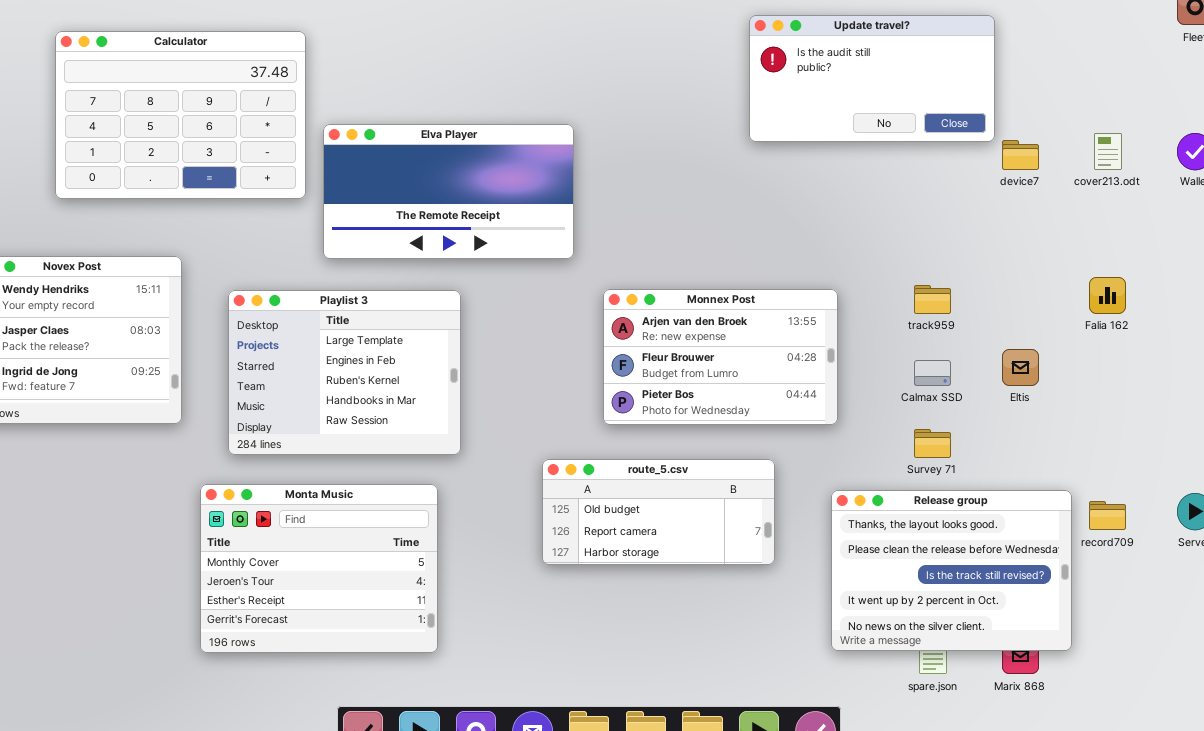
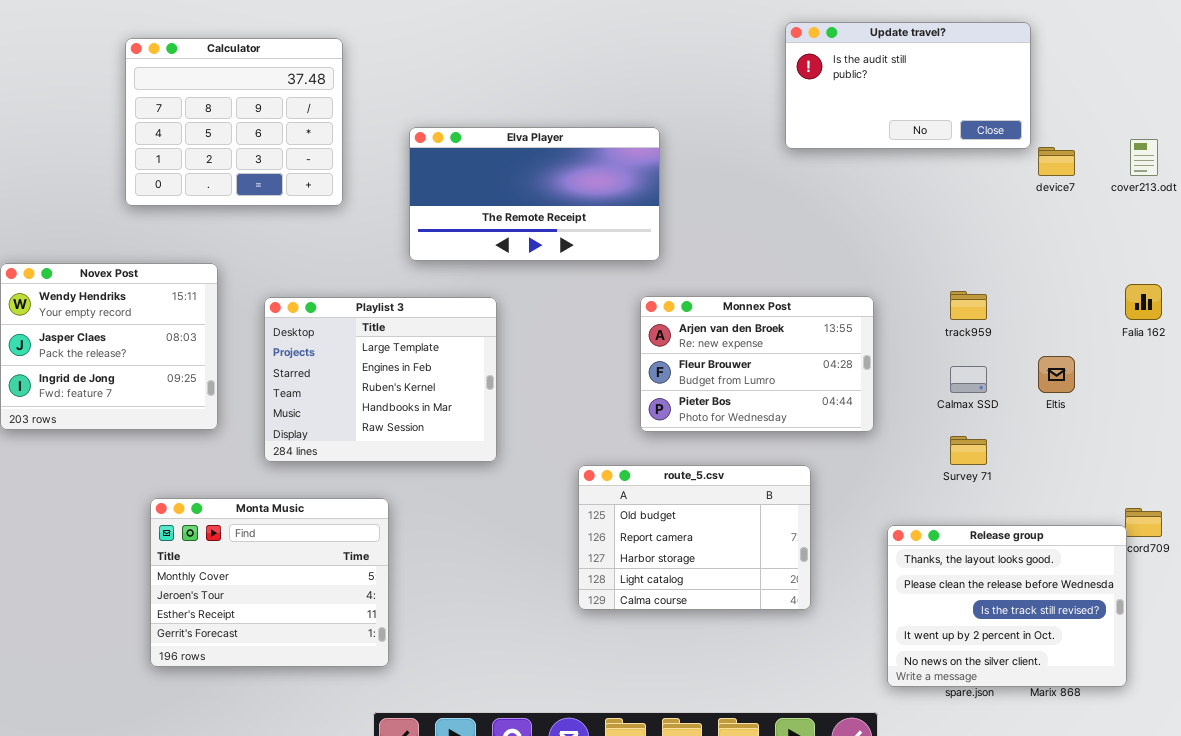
Calculator: [55,31,306,199] -> [125,38,343,206], resized
Elva Player: [323,124,574,259] -> [409,127,660,261], moved
route_5.csv: [542,459,775,565] -> [578,465,811,610], resized
Monta Music: [200,484,438,653] -> [150,498,389,667], moved
Release group: [831,490,1072,651] -> [887,525,1127,687], moved

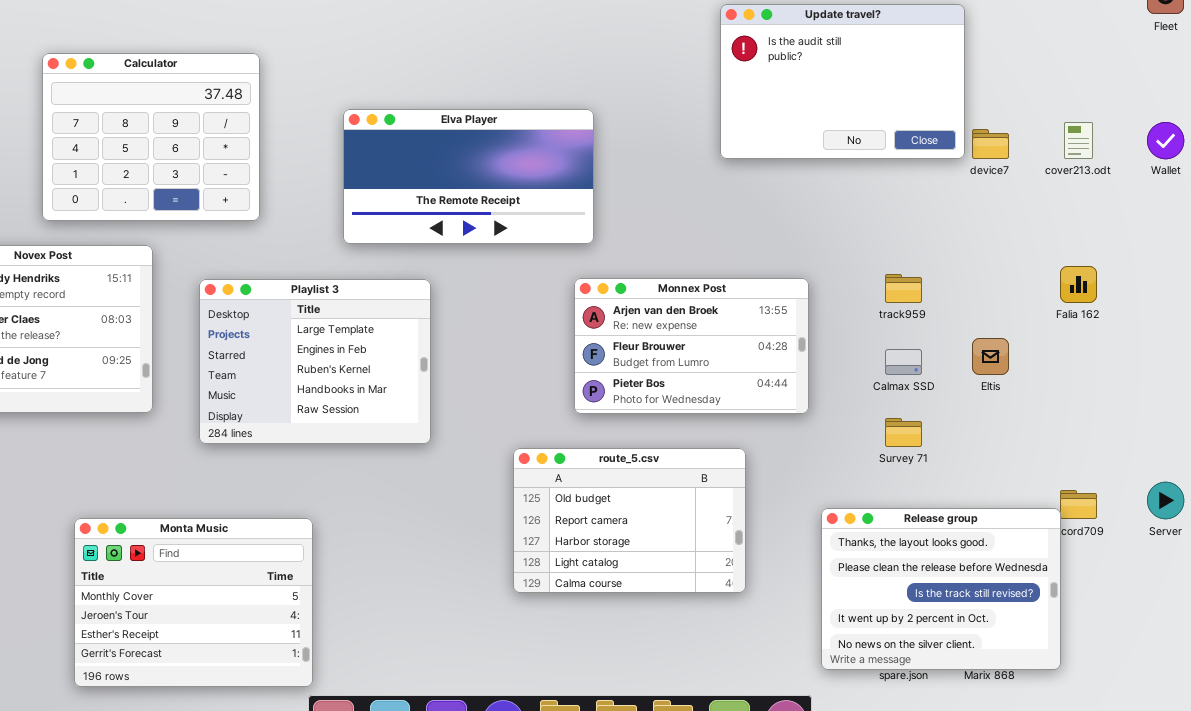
Update travel?: [785,22,1031,149] -> [720,4,965,159], resized
Calculator: [125,38,343,206] -> [42,53,260,221], moved
Monta Music: [150,498,389,667] -> [74,518,313,687], moved

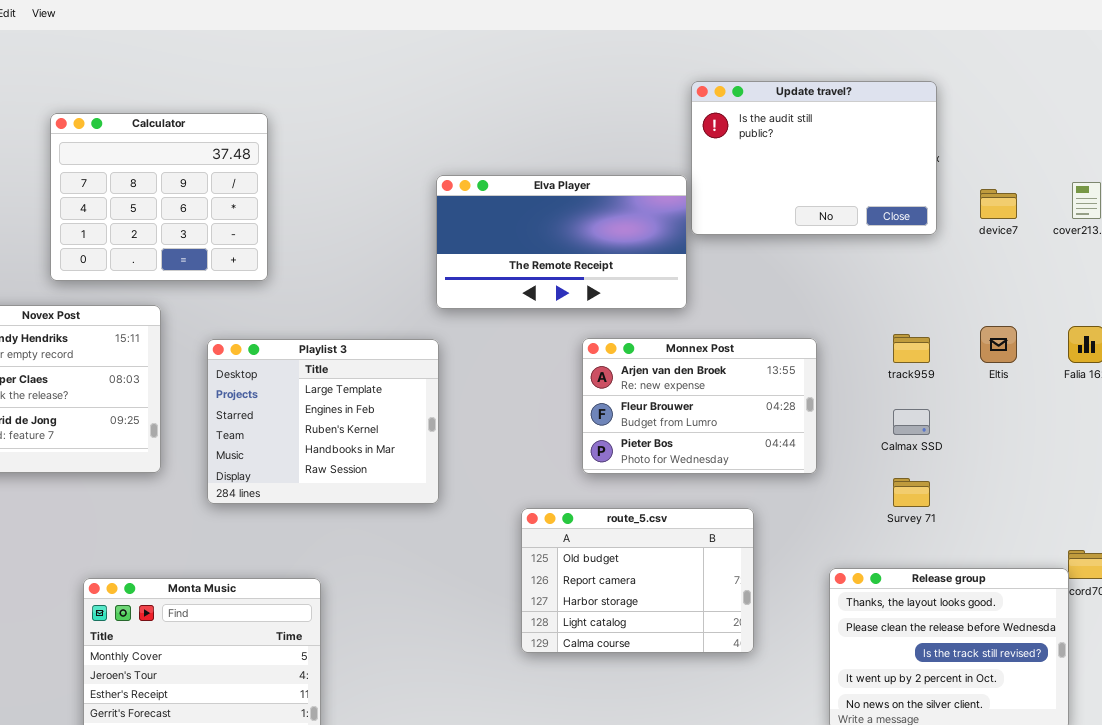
Update travel?: [720,4,965,159] -> [691,81,937,235], moved
Elva Player: [343,109,594,244] -> [436,175,687,309], moved
Eltis: [972,338,1009,375] -> [980,326,1017,363], moved

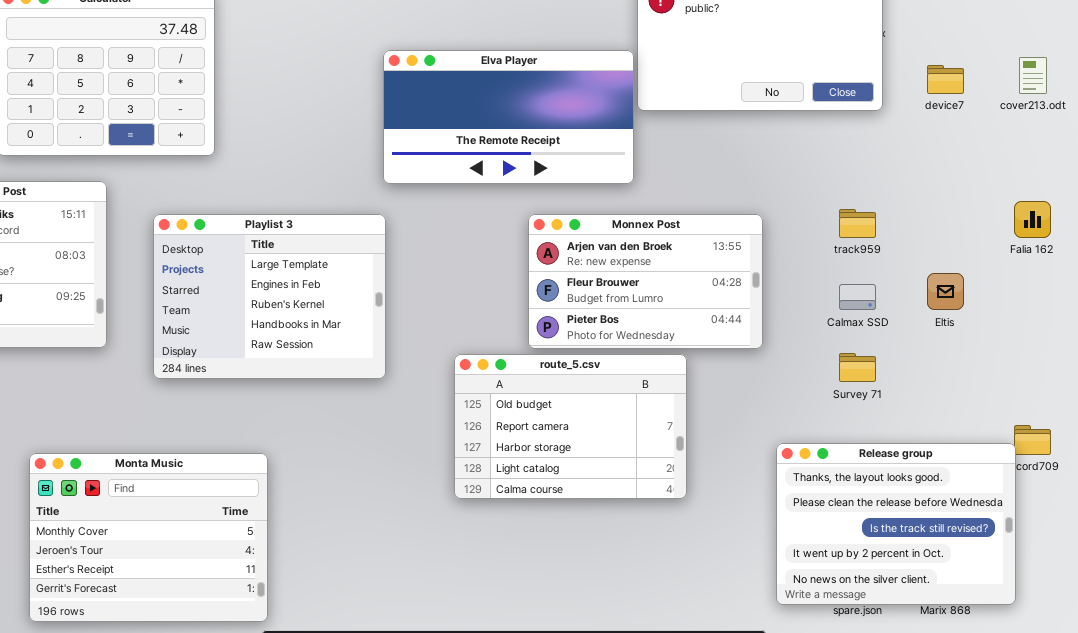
Eltis: [980,326,1017,363] -> [927,273,964,310], moved
route_5.csv: [521,508,754,653] -> [454,354,687,499], moved

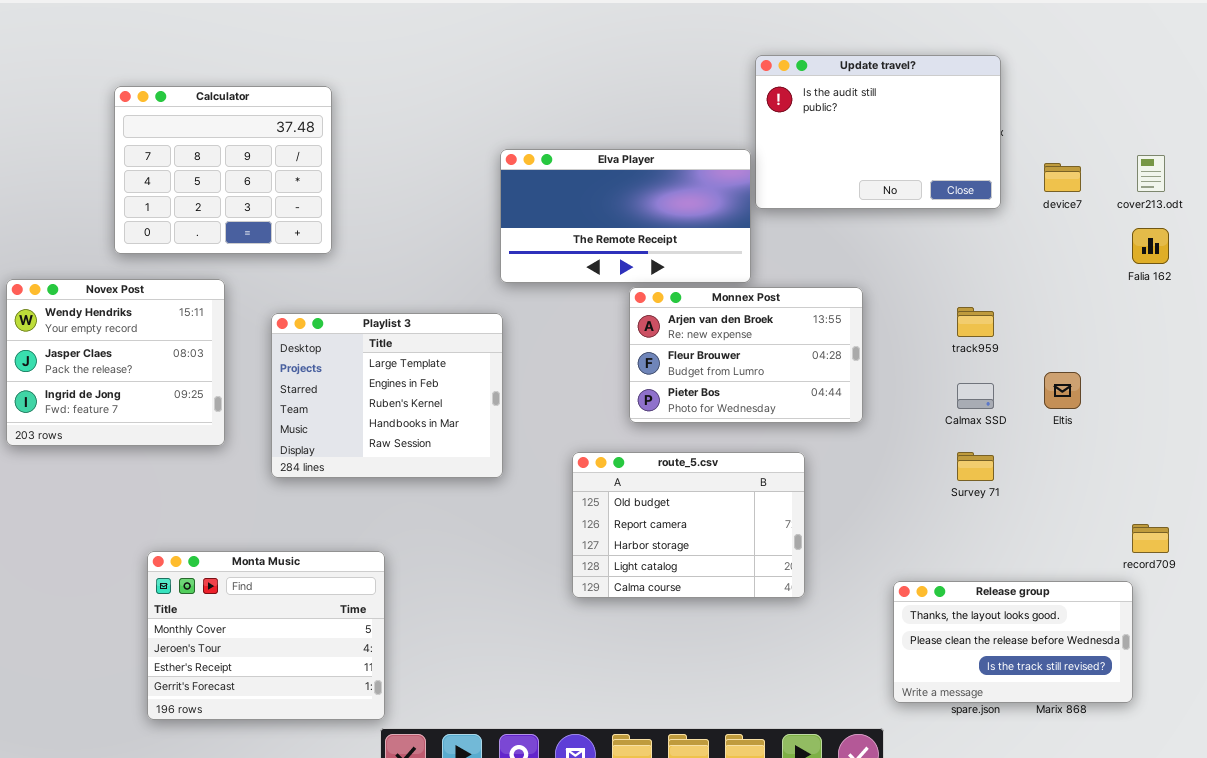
Falia 162: [1014,201,1051,238] -> [1132,228,1169,264], moved
Monnex Post: [528,214,763,349] -> [629,287,863,423], moved
Release group: [776,443,1016,605] -> [893,581,1133,703], resized

